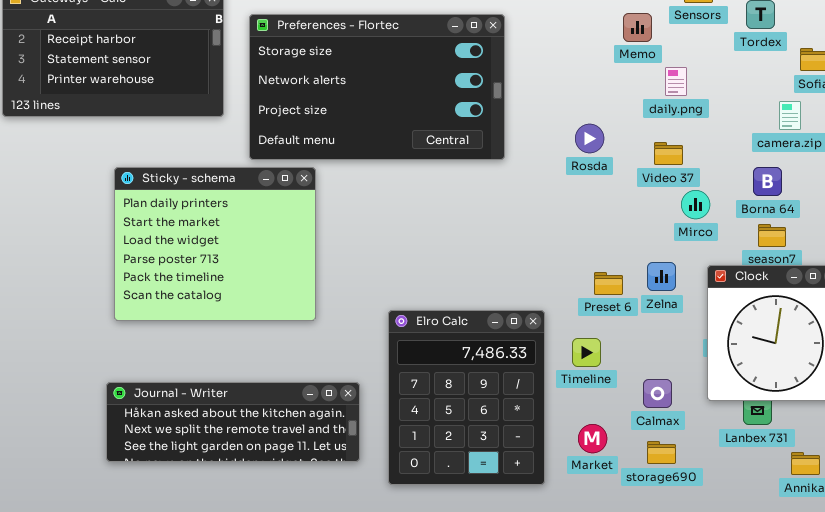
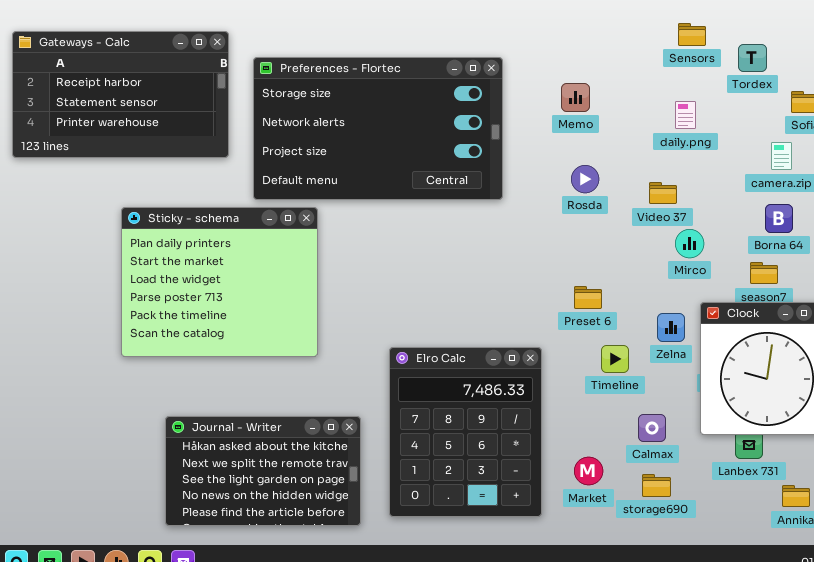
Memo: [623,13,652,42] -> [561,83,590,112], moved
daily.png: [665,67,687,96] -> [675,101,696,129], moved
Borna 64: [753,167,782,196] -> [765,204,793,233], moved
Zelna: [647,262,676,291] -> [657,313,685,342], moved
Preset 6: [594,272,623,295] -> [574,286,602,309], moved
Timeline: [572,338,601,367] -> [601,345,629,373], moved
Journal - Writer: [106,382,360,462] -> [165,416,361,526], resized

